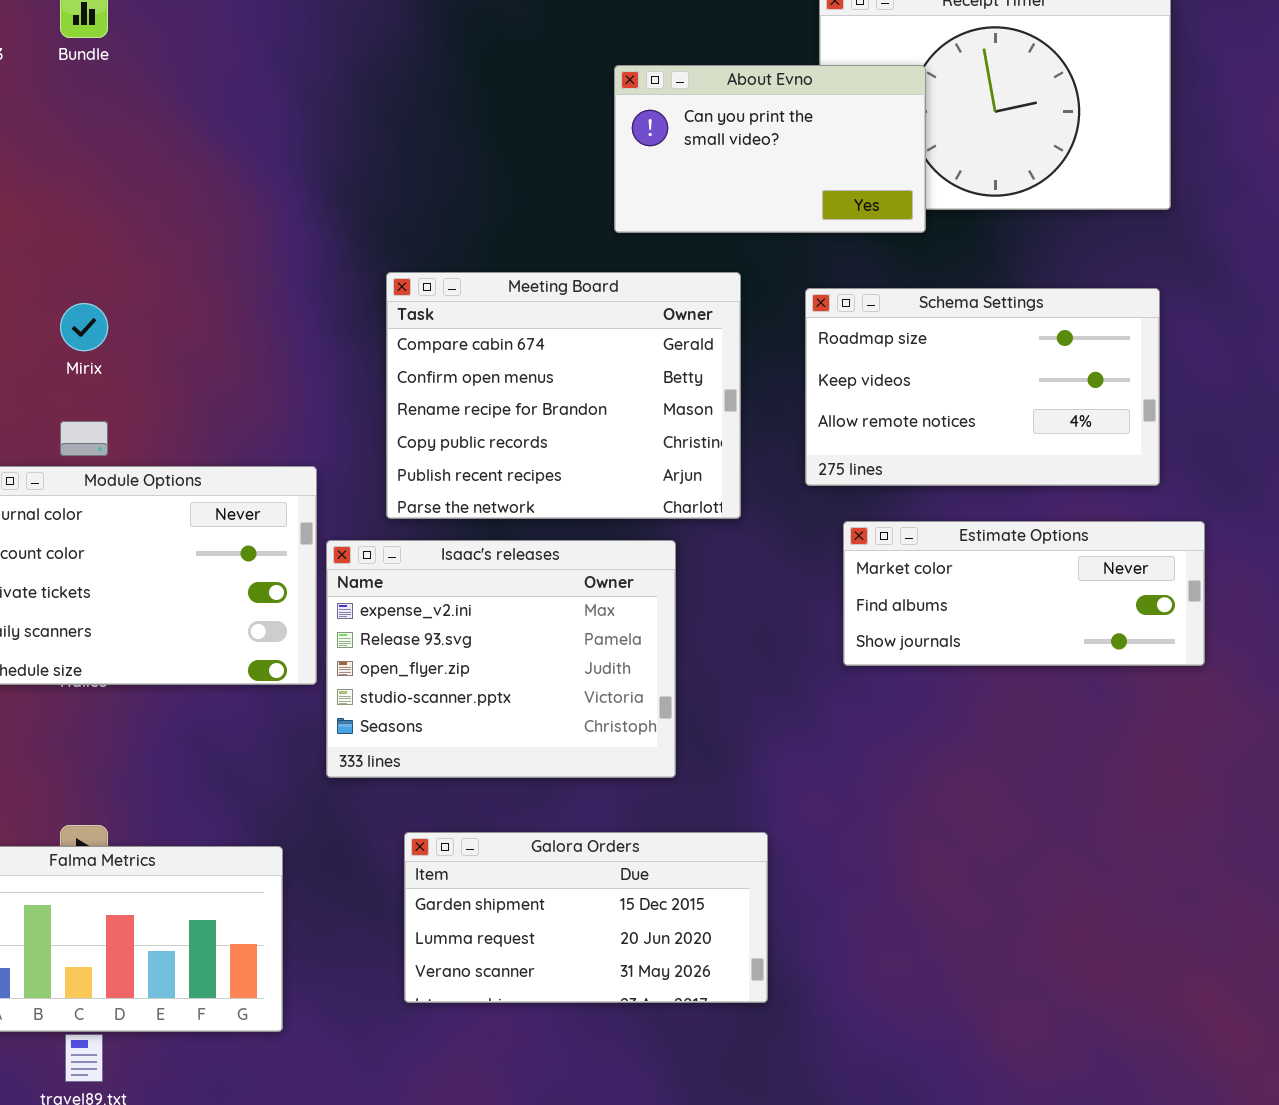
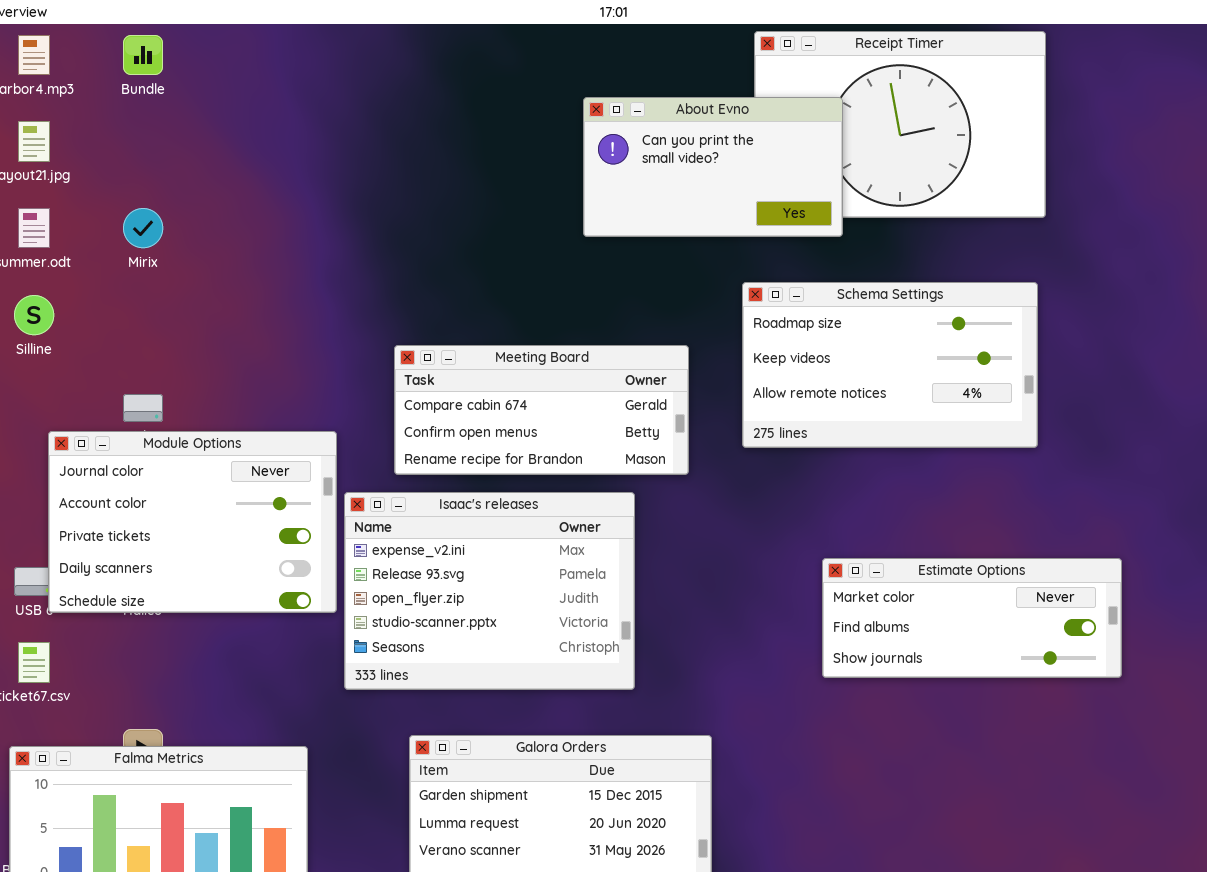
Meeting Board: [386,272,741,519] -> [394,345,689,475], resized
Mirix: [60,303,108,351] -> [123,208,163,248], moved
Estimate Options: [843,521,1205,666] -> [822,558,1122,678], moved

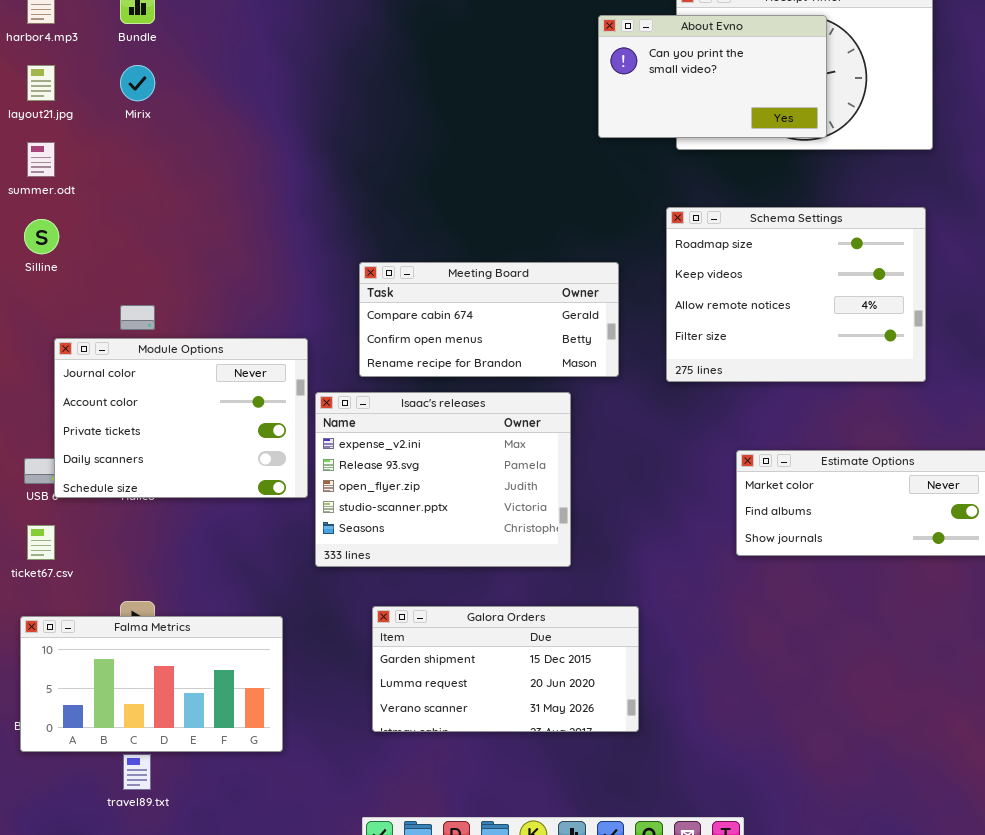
About Evno: [583,97,843,237] -> [598,15,827,138], moved
Mirix: [123,208,163,248] -> [120,65,155,101], moved
Schema Settings: [742,282,1038,448] -> [666,207,926,382], resized

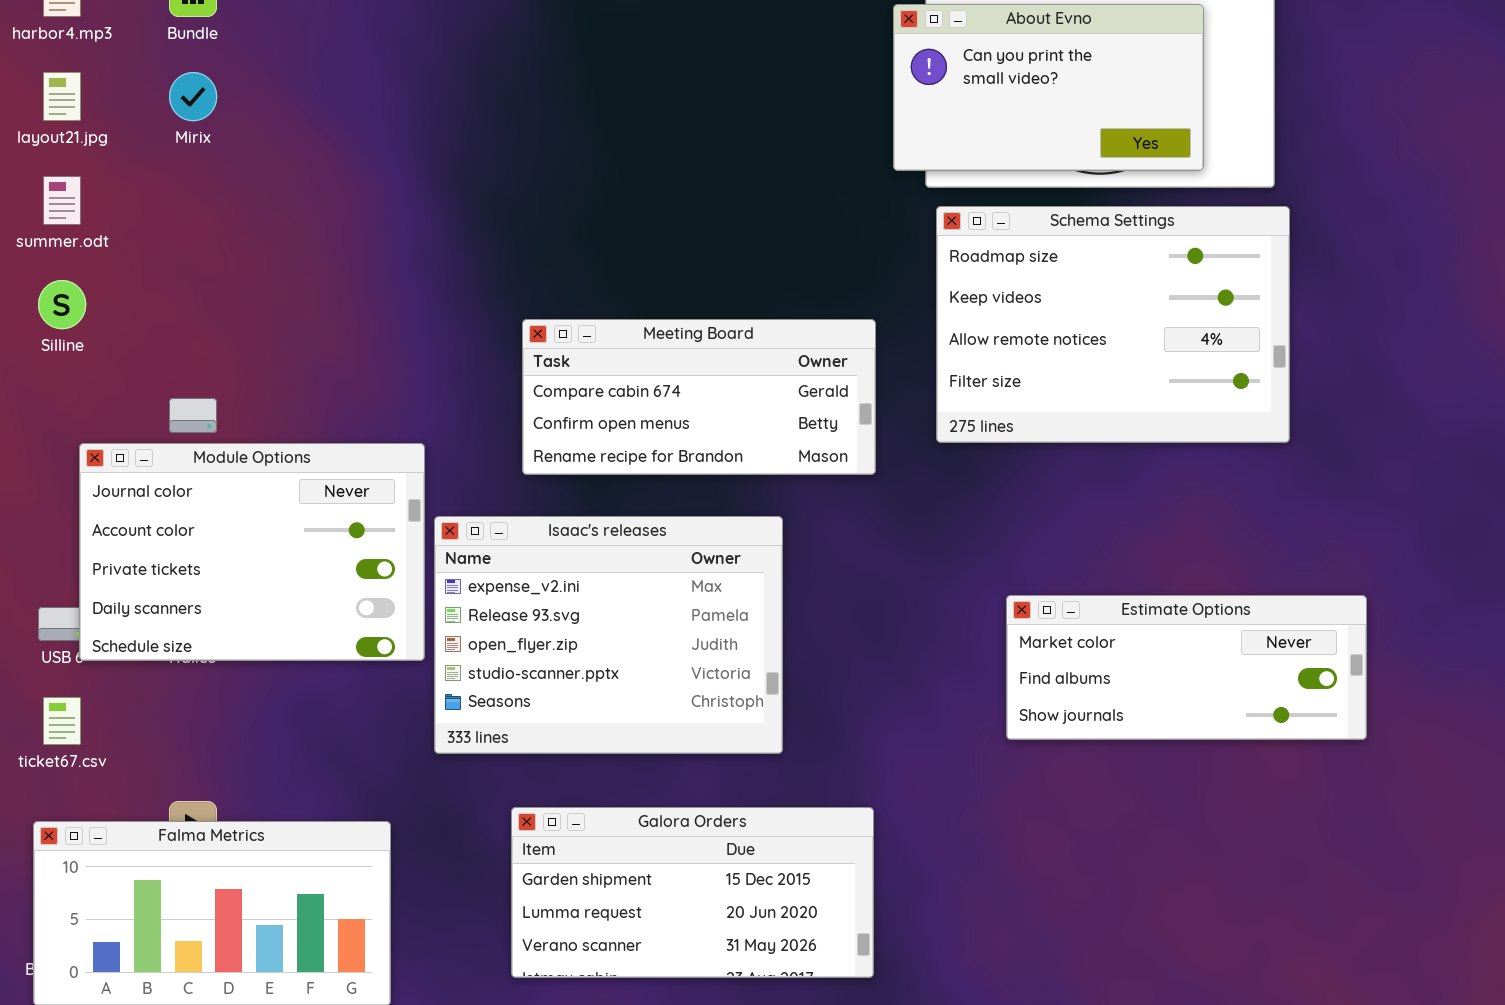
About Evno: [598,15,827,138] -> [893,4,1204,171], moved
Schema Settings: [666,207,926,382] -> [936,206,1290,443], moved
Meeting Board: [359,262,619,377] -> [522,319,876,475], moved

